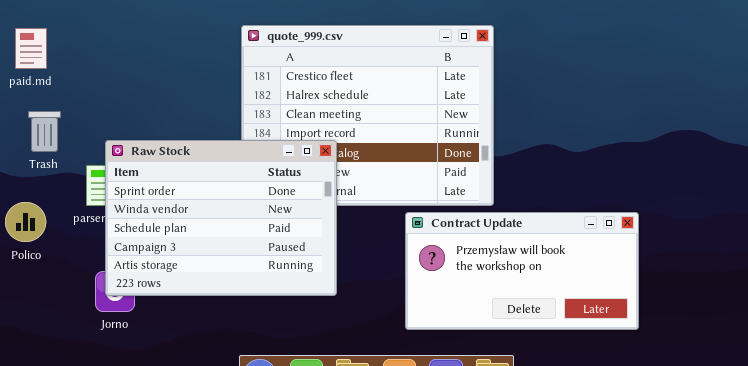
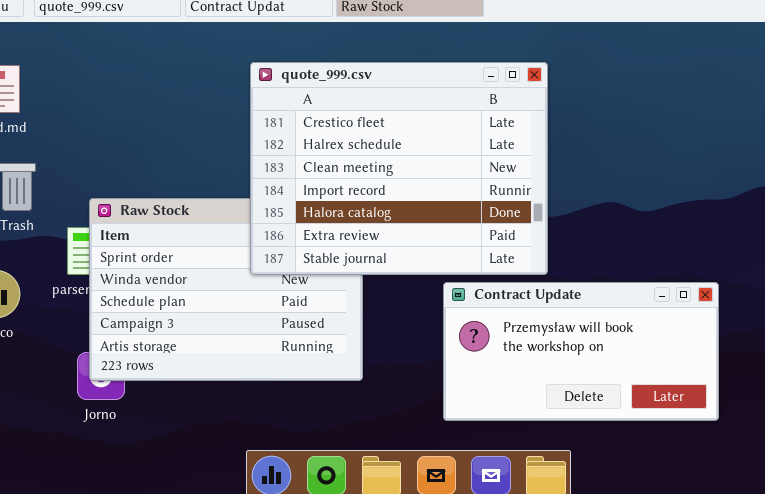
quote_999.csv: [241,25,494,206] -> [250,62,548,275], raised

